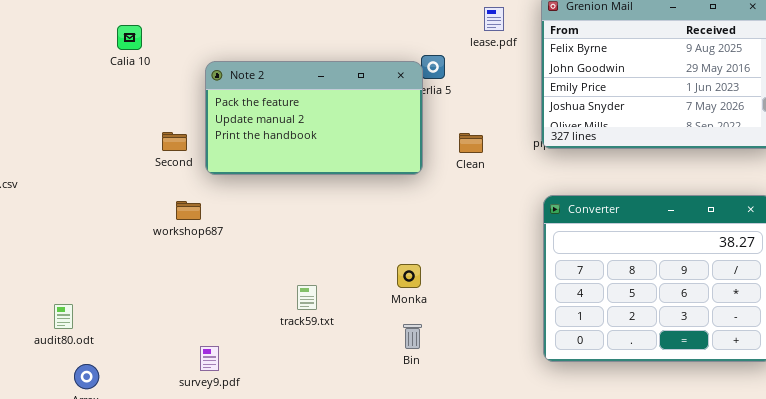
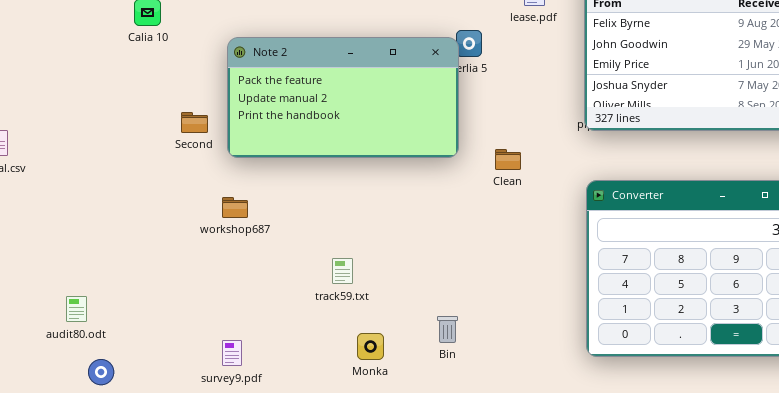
Clean: [459,133,483,153] -> [495,149,521,170], moved
workshop687: [176,201,201,220] -> [222,197,248,218], moved
Monka: [397,264,421,288] -> [357,333,384,360], moved
track59.txt: [297,285,317,310] -> [332,258,353,284], moved

